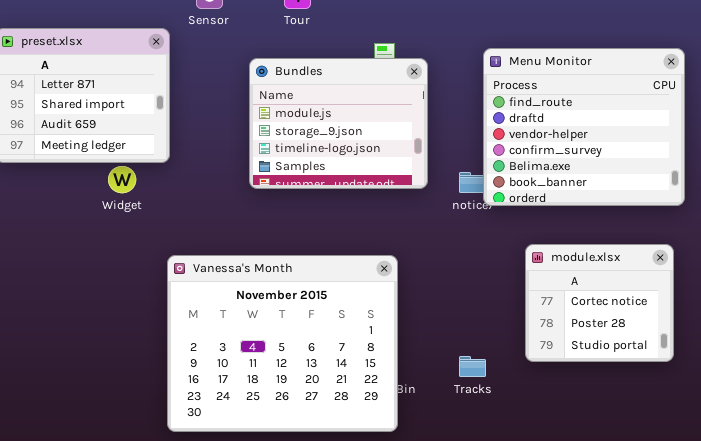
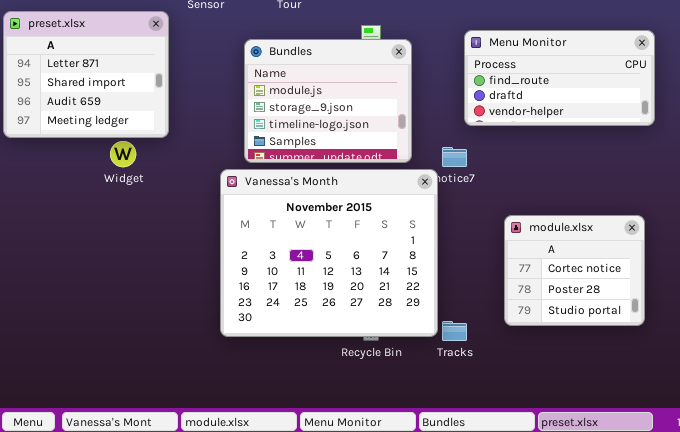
Menu Monitor: [483,48,685,206] -> [464,30,655,126], resized
Vanessa's Month: [167,255,398,432] -> [220,169,438,337], moved

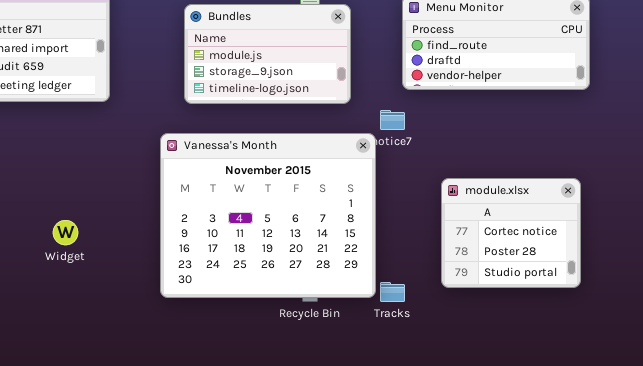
Bundles: [244,39,412,163] -> [184,4,351,104], resized
Widget: [110,141,136,167] -> [53,220,78,245], moved

